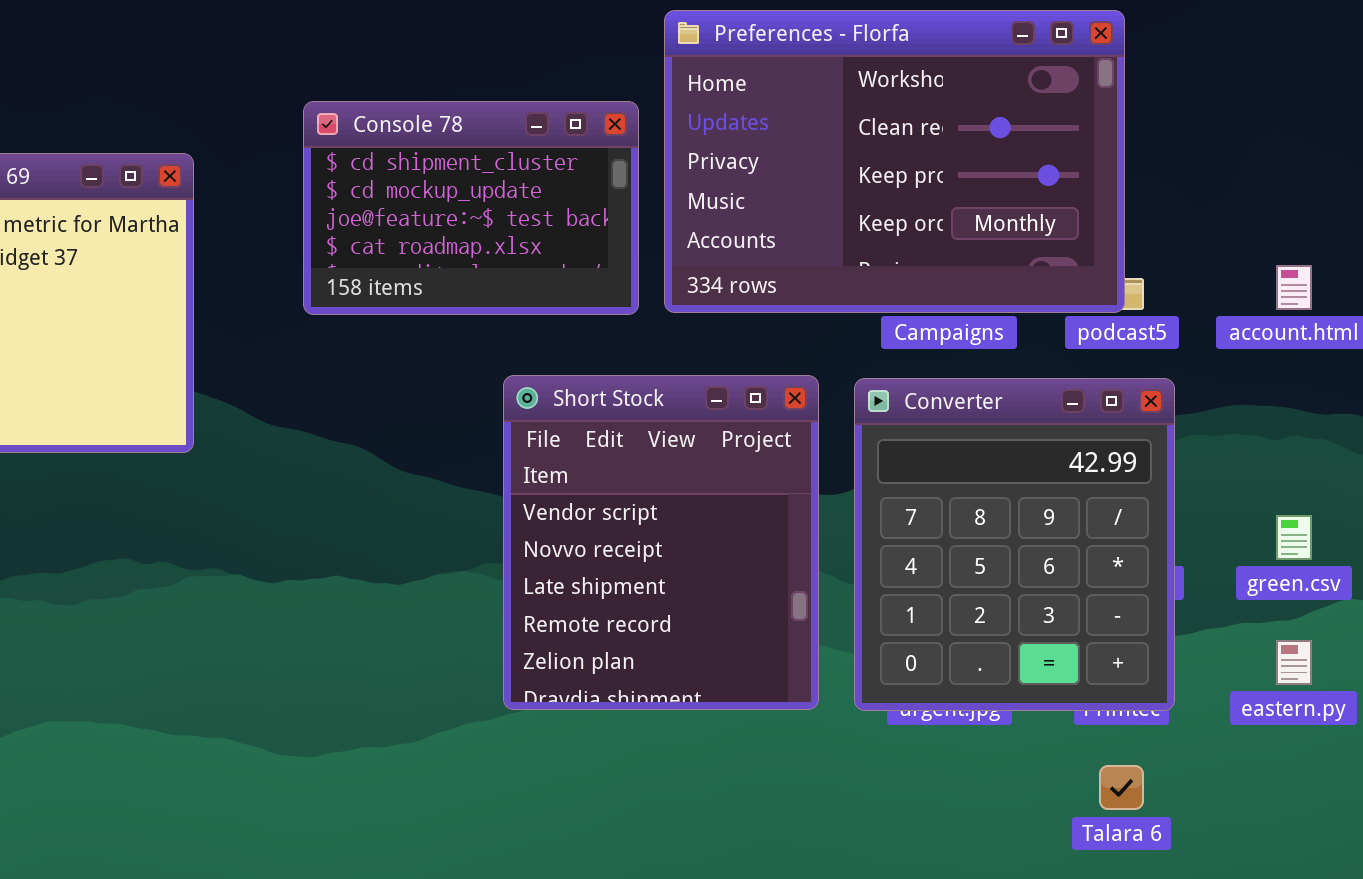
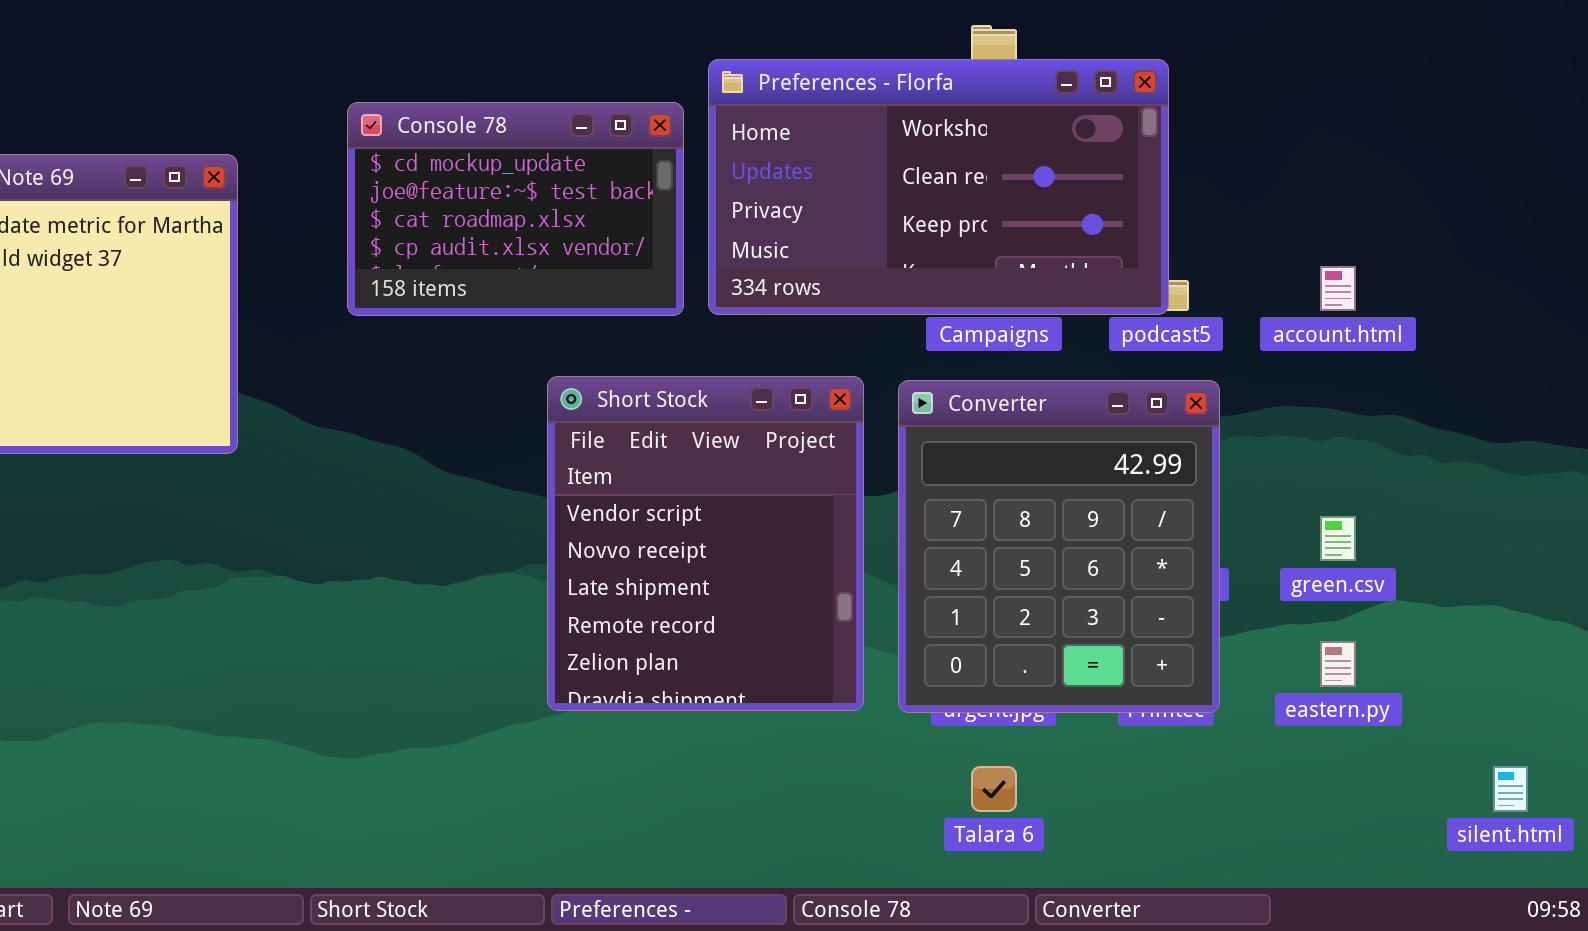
Preferences - Florfa: [664,10,1125,313] -> [708,59,1169,315], resized
Console 78: [303,101,639,315] -> [347,102,684,316], scrolled down 1 row
Talara 6: [1099,765,1144,810] -> [971,766,1017,812], moved

